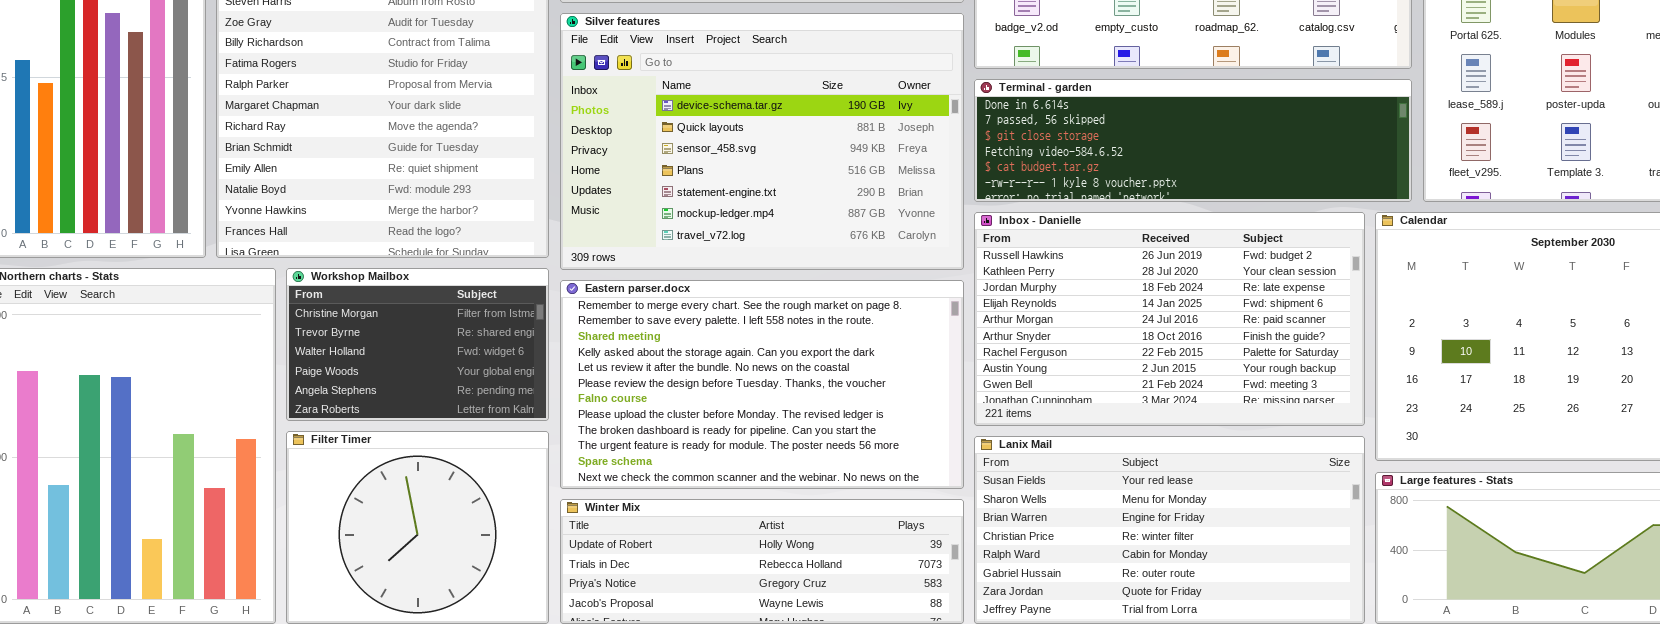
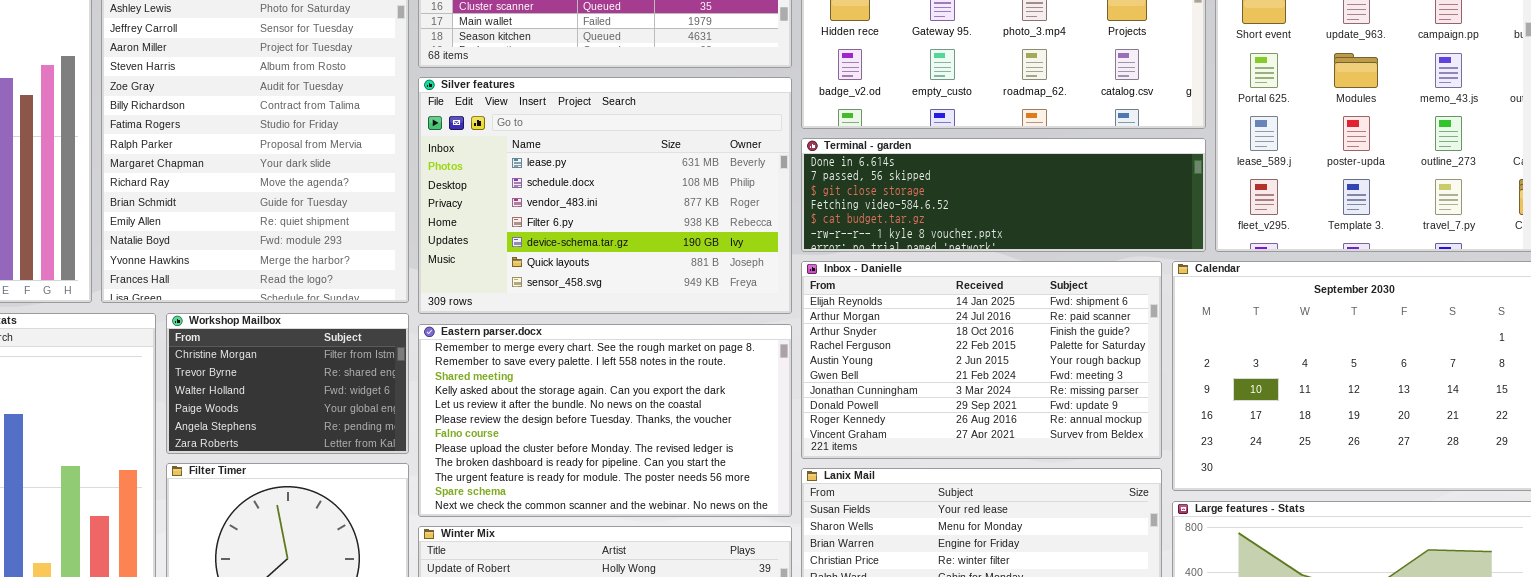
Silver features: [560,13,964,270] -> [418,77,792,314], scrolled up 4 rows
Inbox - Danielle: [974,212,1365,426] -> [801,261,1162,459], scrolled down 3 rows

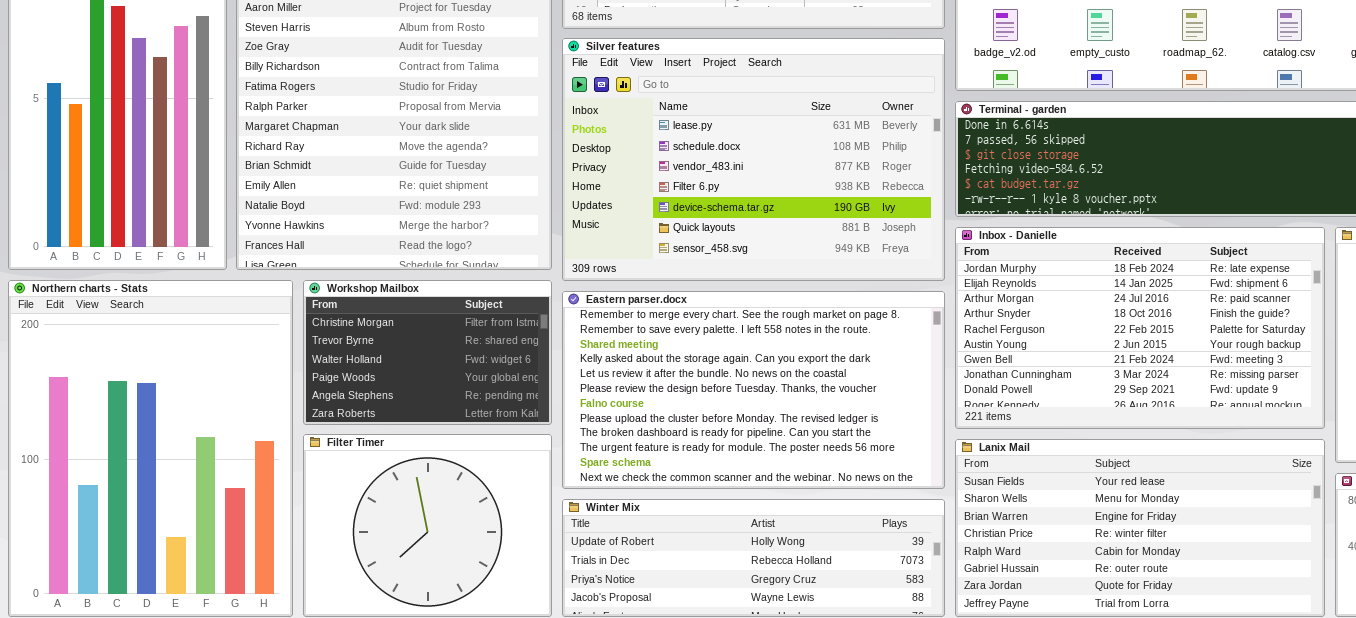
Inbox - Danielle: [801,261,1162,459] -> [955,227,1325,429], scrolled up 1 row

